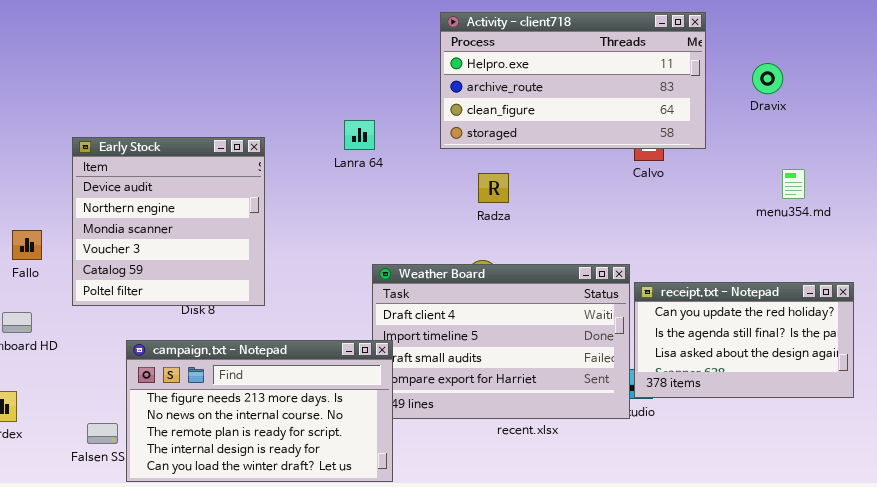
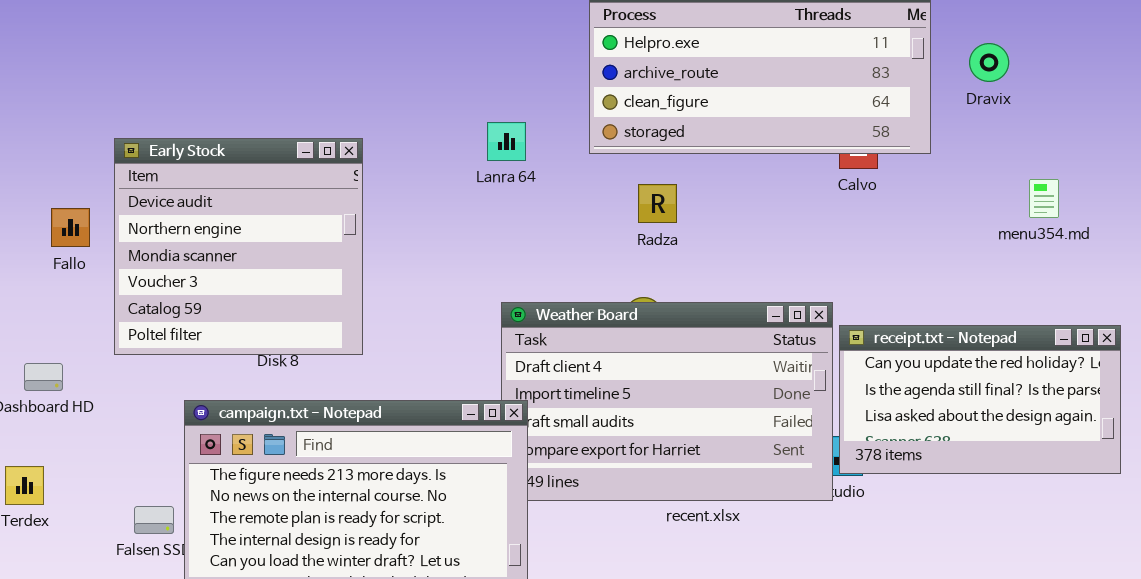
Dravix: [752,63,783,94] -> [969,43,1009,82], moved
Lanra 64: [344,120,375,150] -> [487,122,526,161], moved
Fallo: [12,230,42,260] -> [51,208,90,247], moved

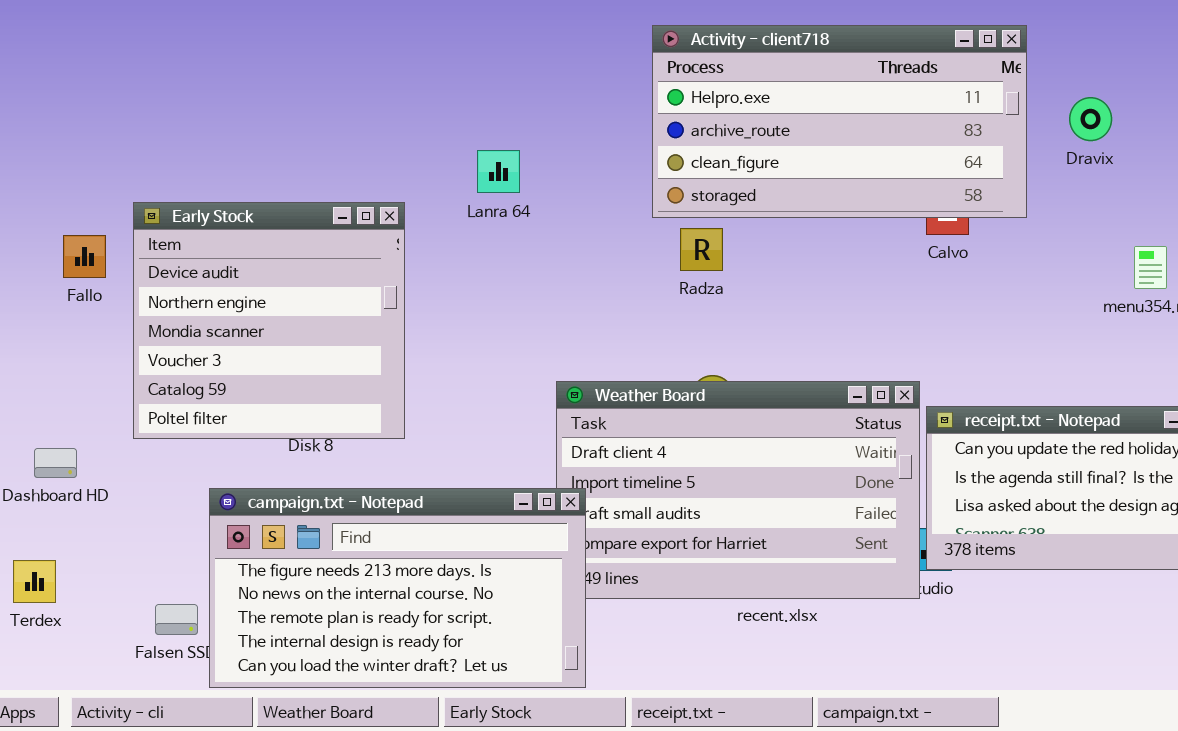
Lanra 64: [487,122,526,161] -> [477,150,520,193], moved
Radza: [638,184,677,223] -> [680,228,723,271], moved
Fallo: [51,208,90,247] -> [63,235,106,278], moved

